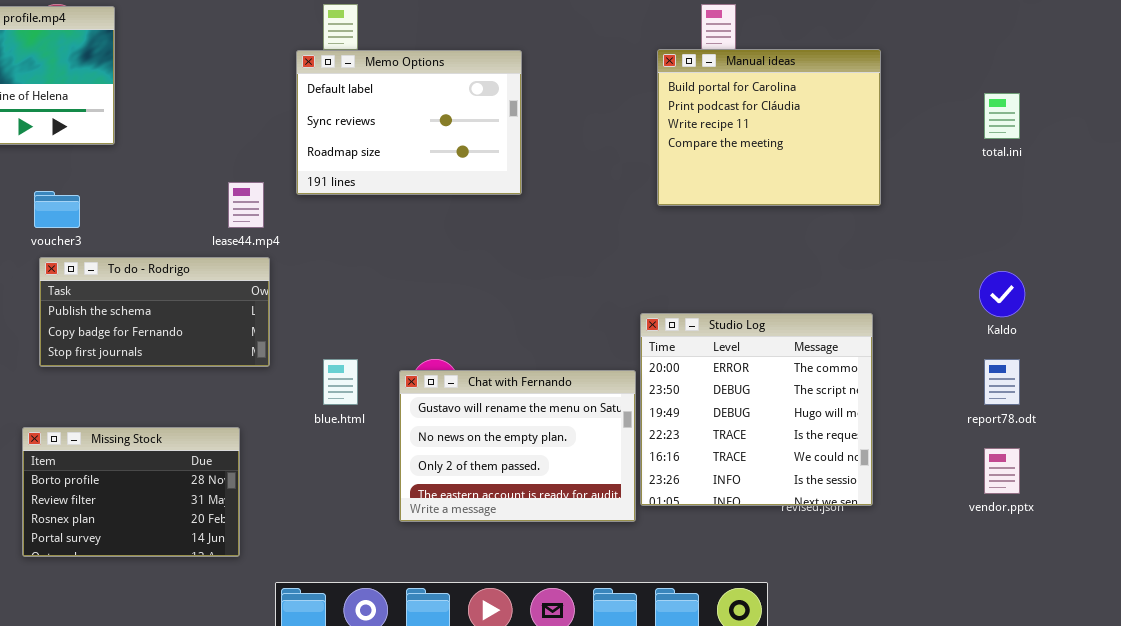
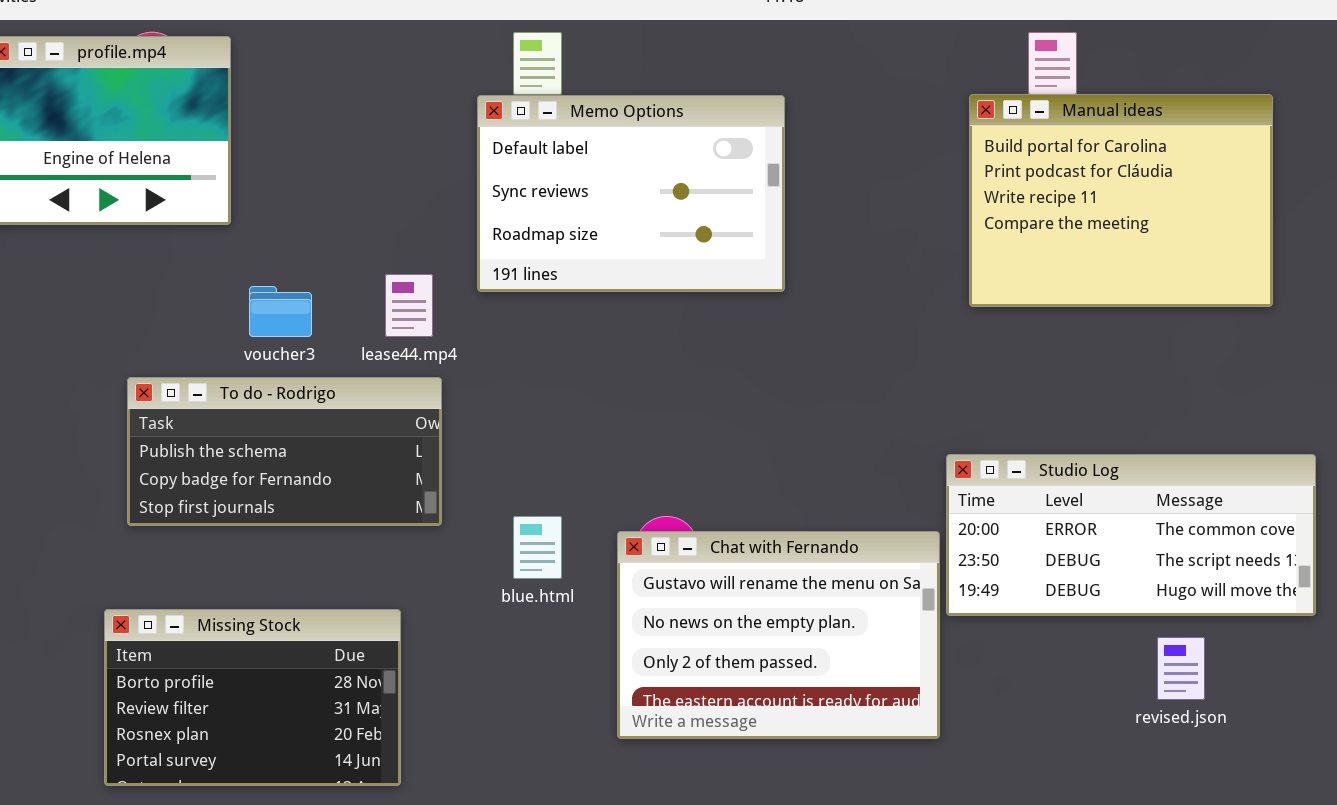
voucher3: [34,191,80,228] -> [249,286,312,337], moved
Studio Log: [640,313,873,506] -> [946,454,1316,616], resized

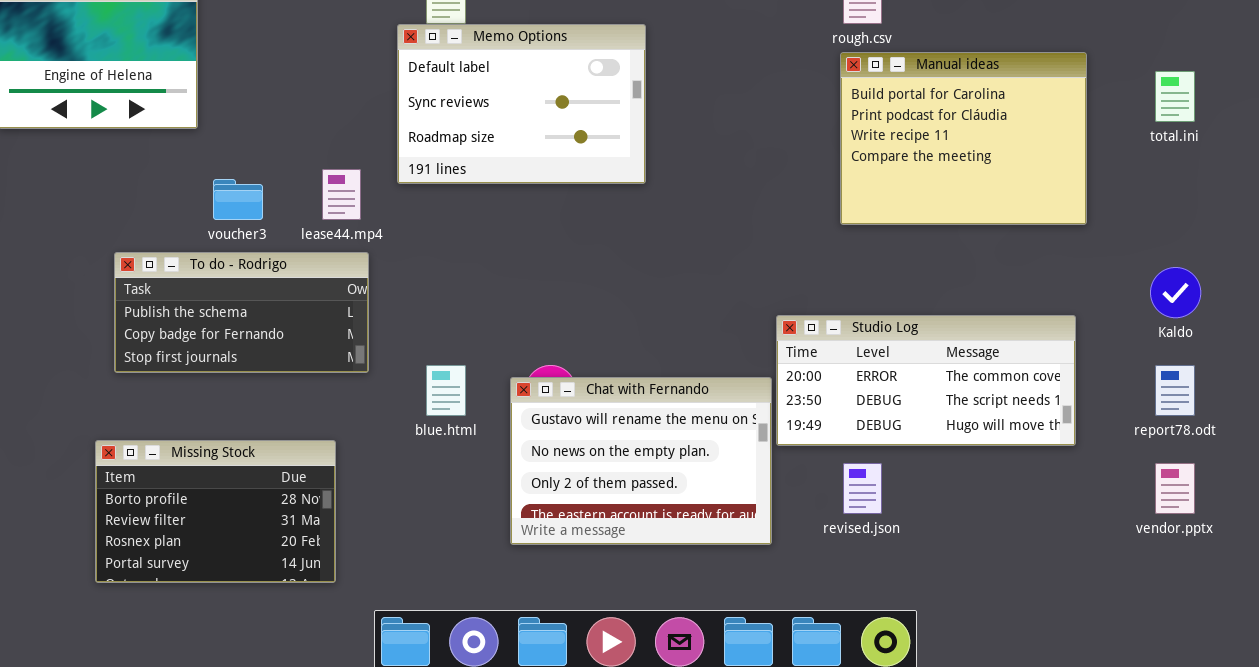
Manual ideas: [969,94,1273,307] -> [840,52,1087,225], moved
revised.json: [1157,637,1205,700] -> [843,463,882,514], moved

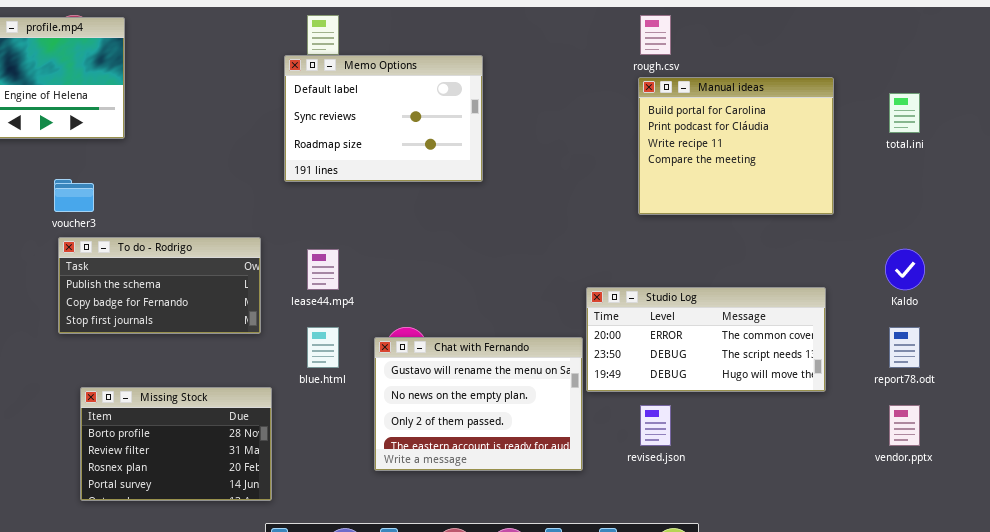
lease44.mp4: [322,169,361,220] -> [307,249,339,290], moved
voucher3: [213,179,263,220] -> [54,179,94,212], moved
Missing Stock: [95,440,336,583] -> [80,387,272,501], moved

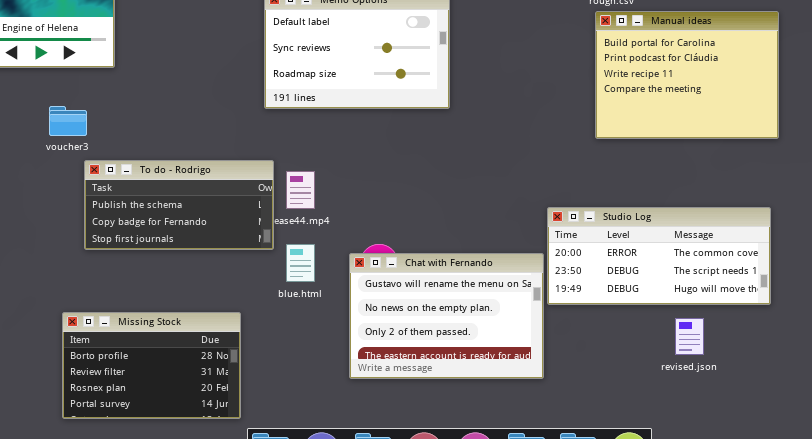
To do - Rodrigo: [58,237,261,334] -> [84,160,274,250], moved
Missing Stock: [80,387,272,501] -> [62,312,241,419], moved
revised.json: [640,405,671,446] -> [675,318,704,355], moved

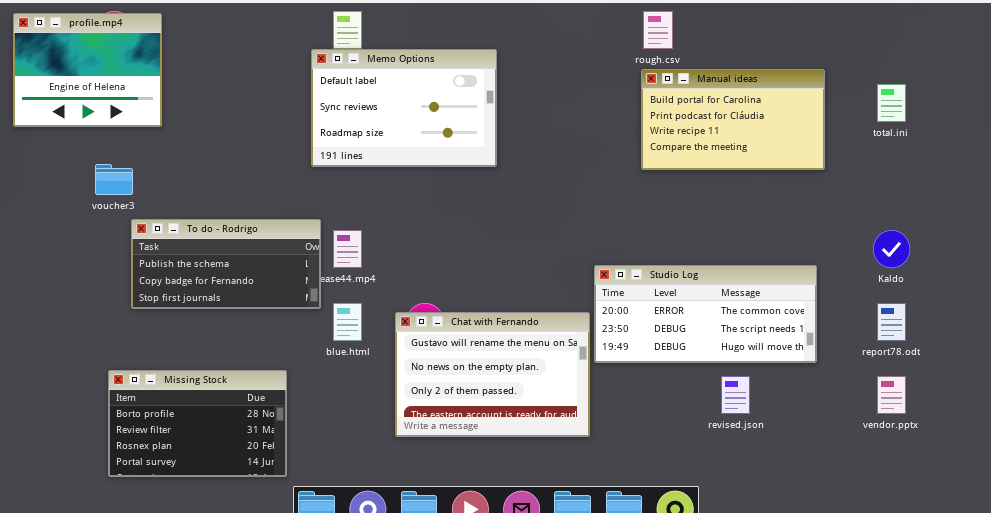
Manual ideas: [595,11,779,139] -> [641,69,825,170], resized

